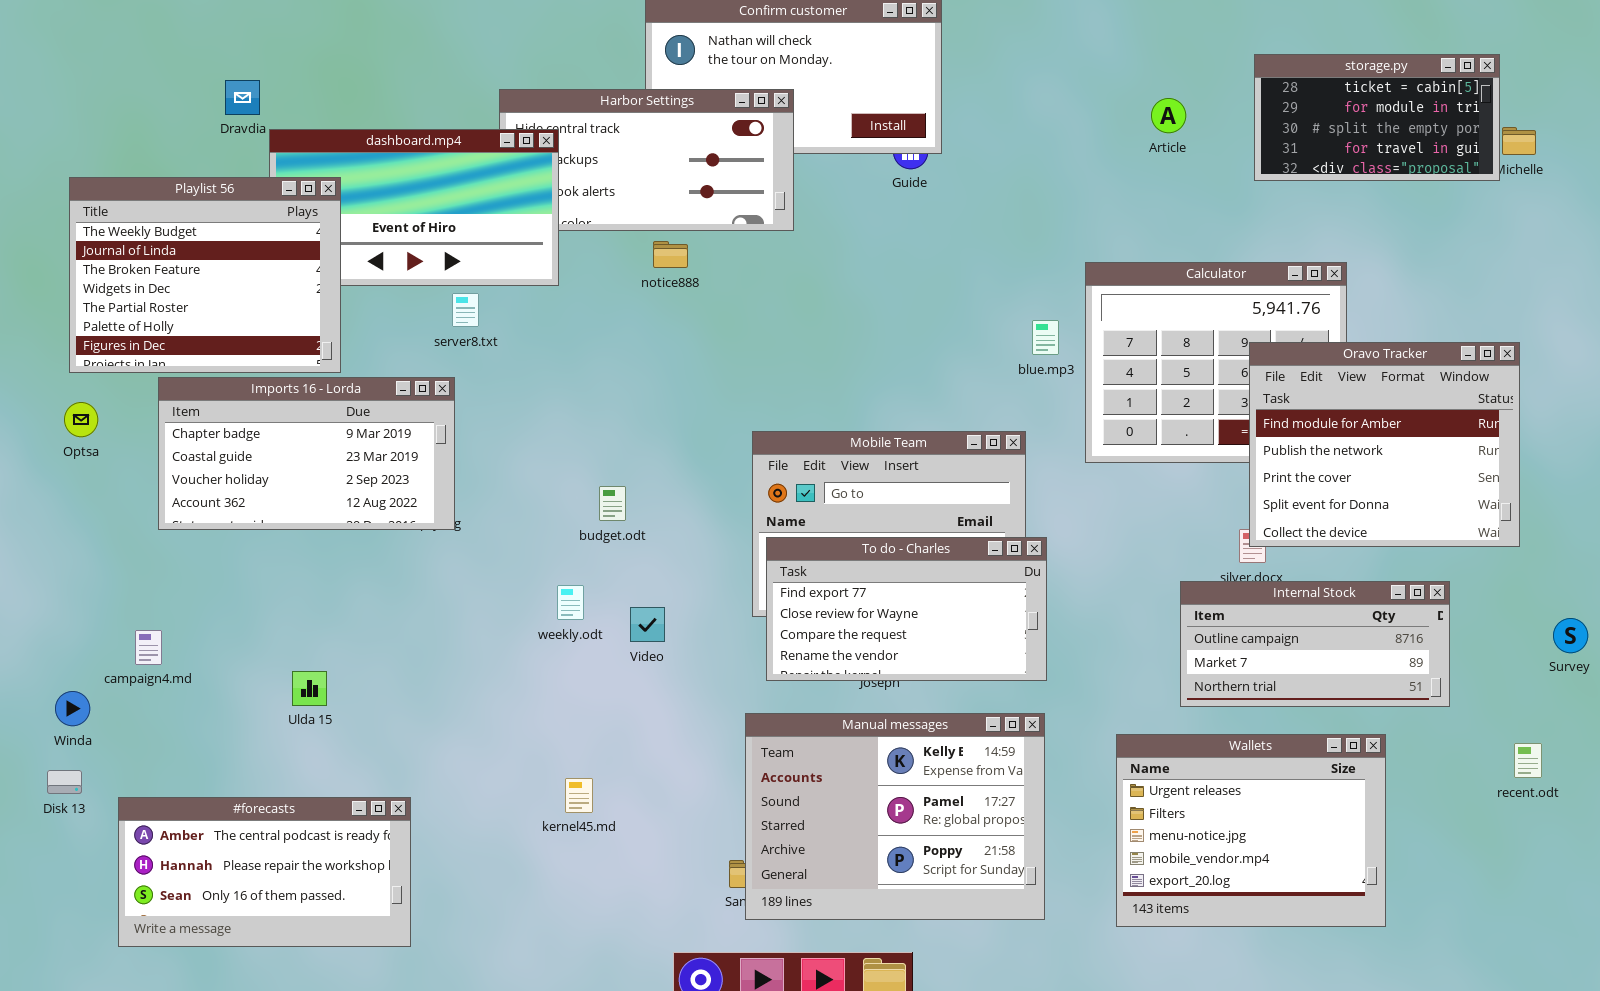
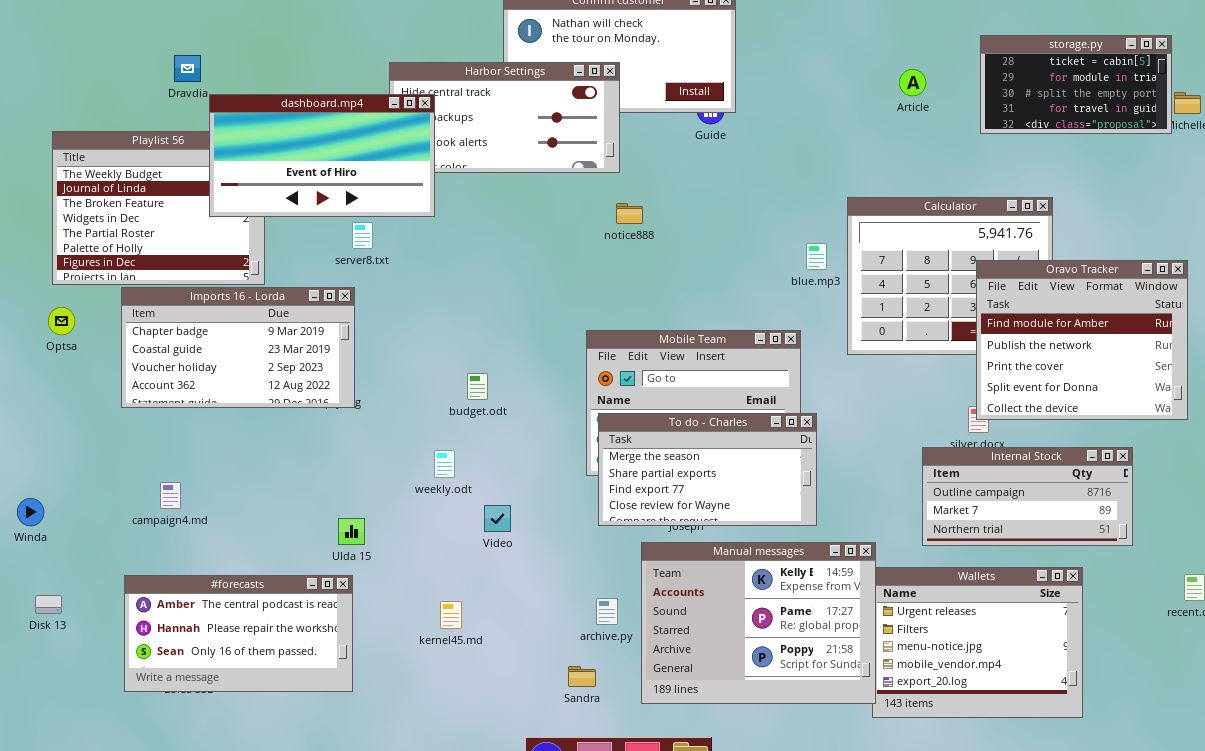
dashboard.mp4: [269,129,559,286] -> [209,94,435,217], raised
notice888: [653,241,688,268] -> [616,203,643,224], moved
To do - Charles: [766,537,1047,681] -> [598,413,817,526], scrolled up 2 rows
Video: [630,607,665,642] -> [484,505,511,532], moved
campaign4.md: [135,630,162,665] -> [160,482,181,509], moved
Ulda 15: [292,671,327,706] -> [338,518,365,545], moved
Winda: [55,691,90,726] -> [17,498,44,526], moved
Manual messages: [745,713,1045,920] -> [641,542,876,704], moved
#forecasts: [118,797,411,947] -> [124,575,353,692], moved

